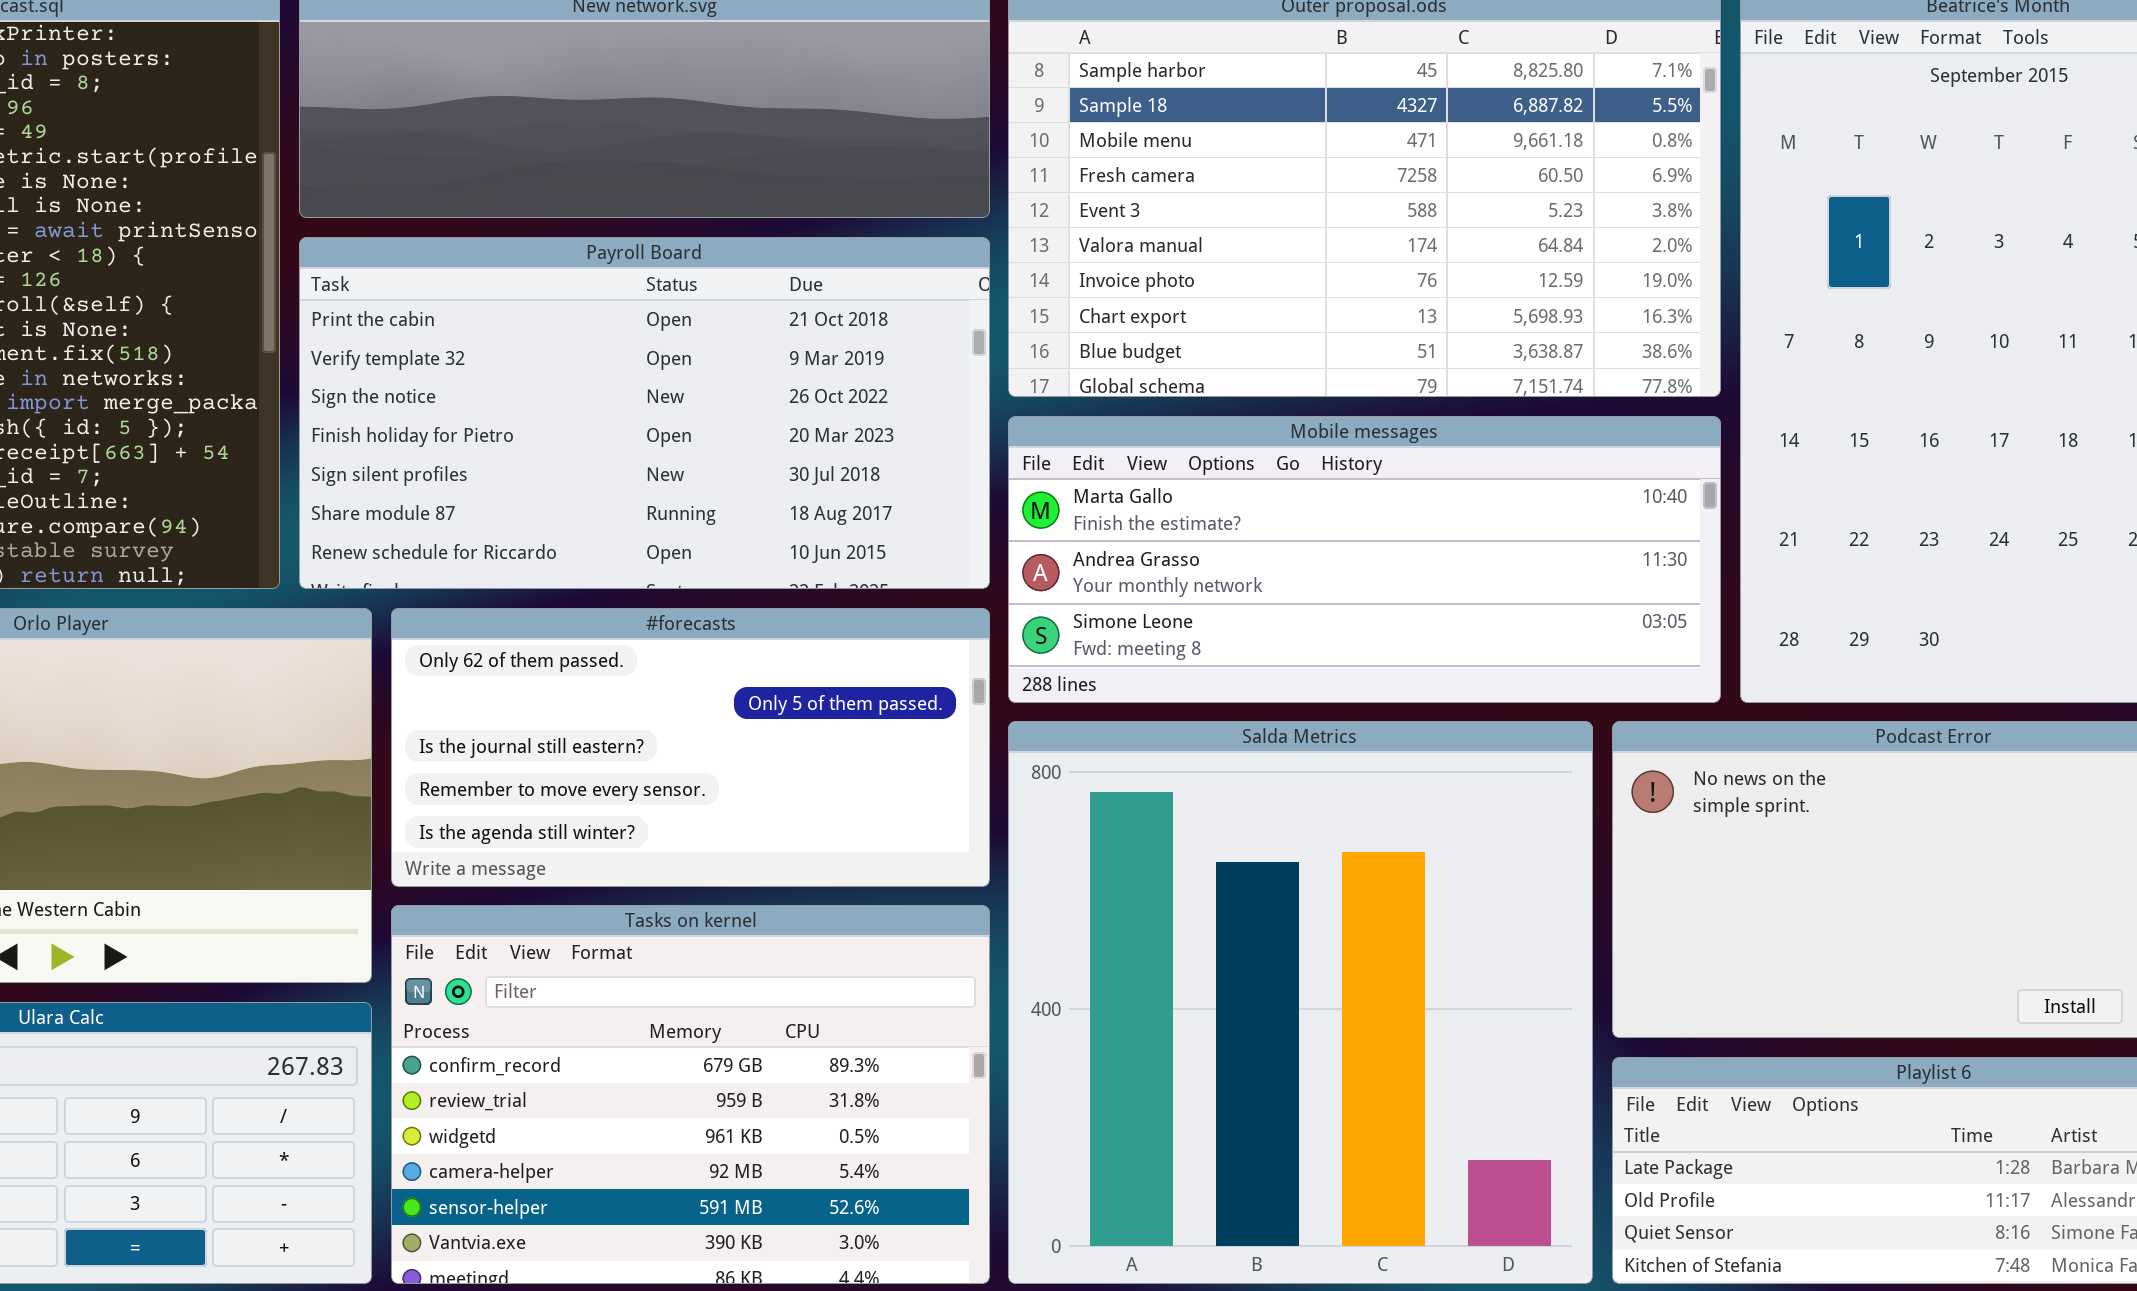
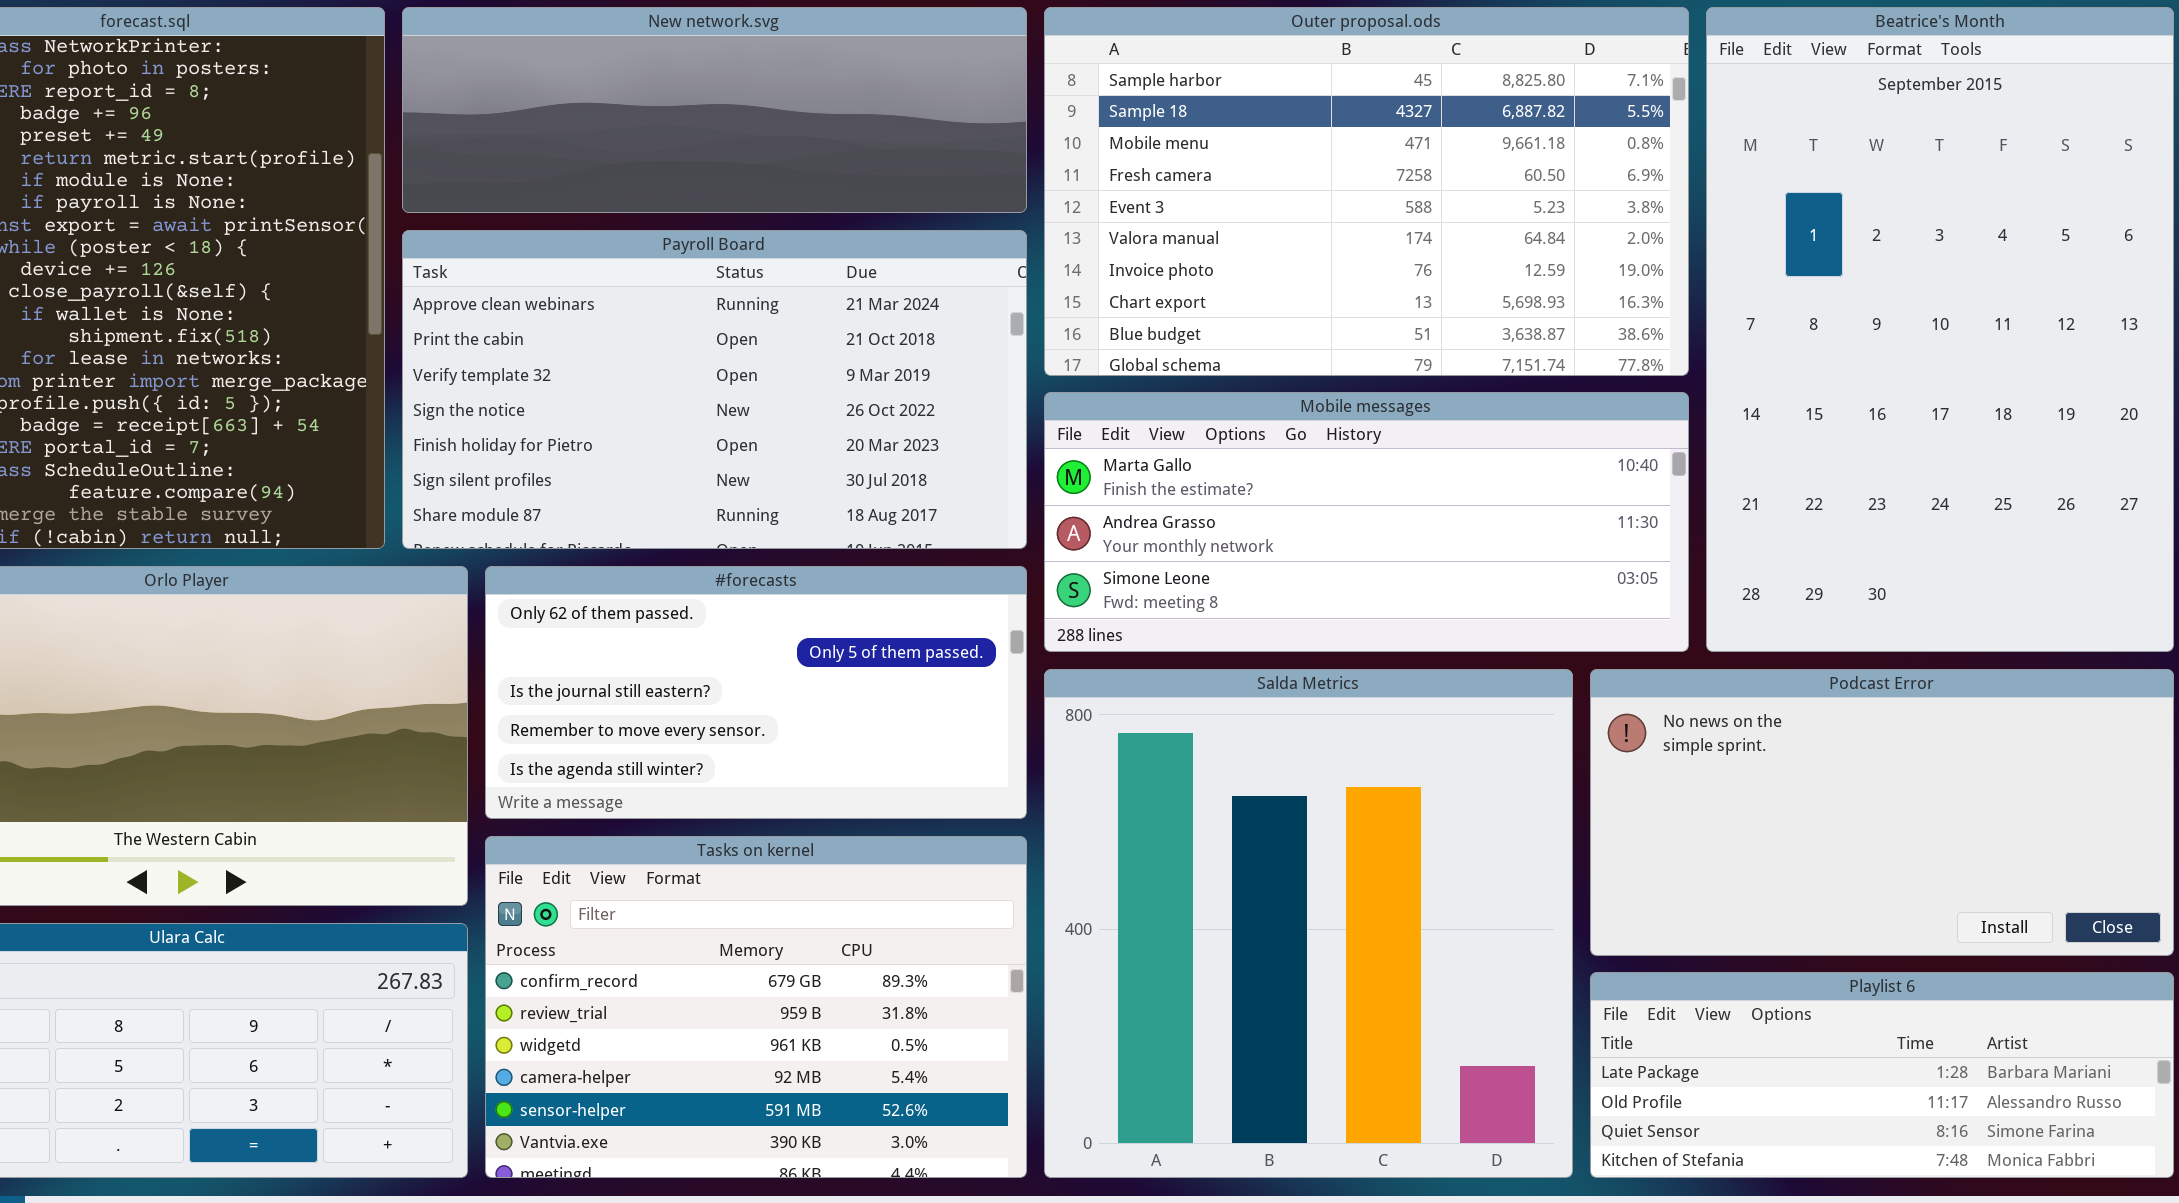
Payroll Board: [299,237,990,589] -> [402,230,1027,549], scrolled up 1 row

